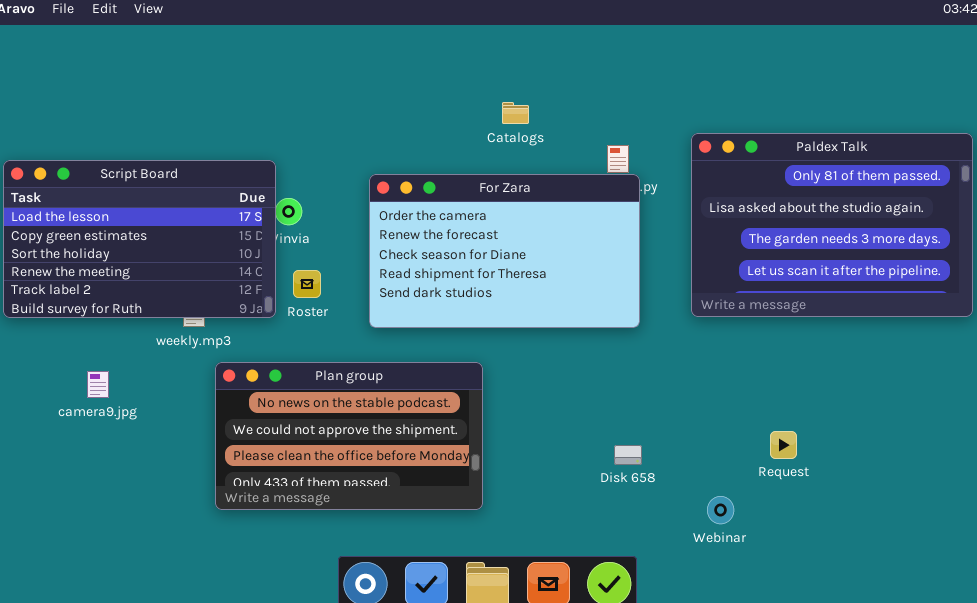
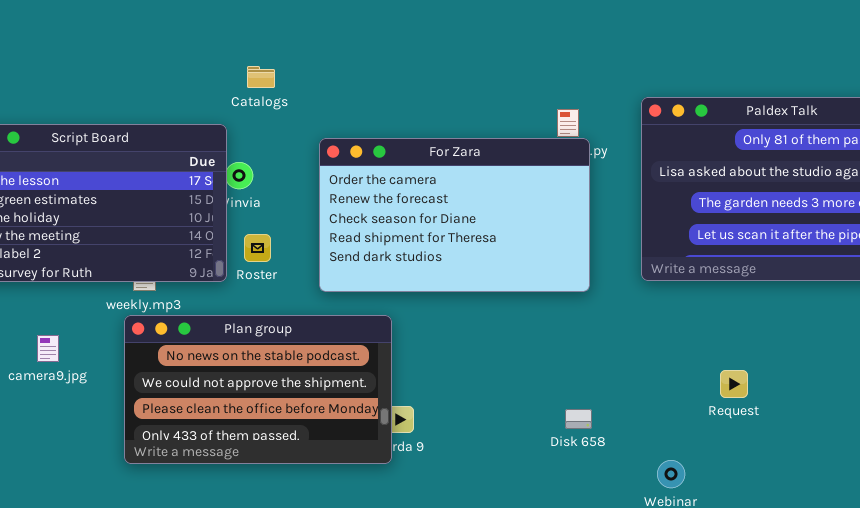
Catalogs: [502,102,529,124] -> [247,66,275,88], moved
Plan group: [215,362,483,510] -> [124,315,392,464], moved
Request: [770,431,797,459] -> [720,370,748,398], moved

